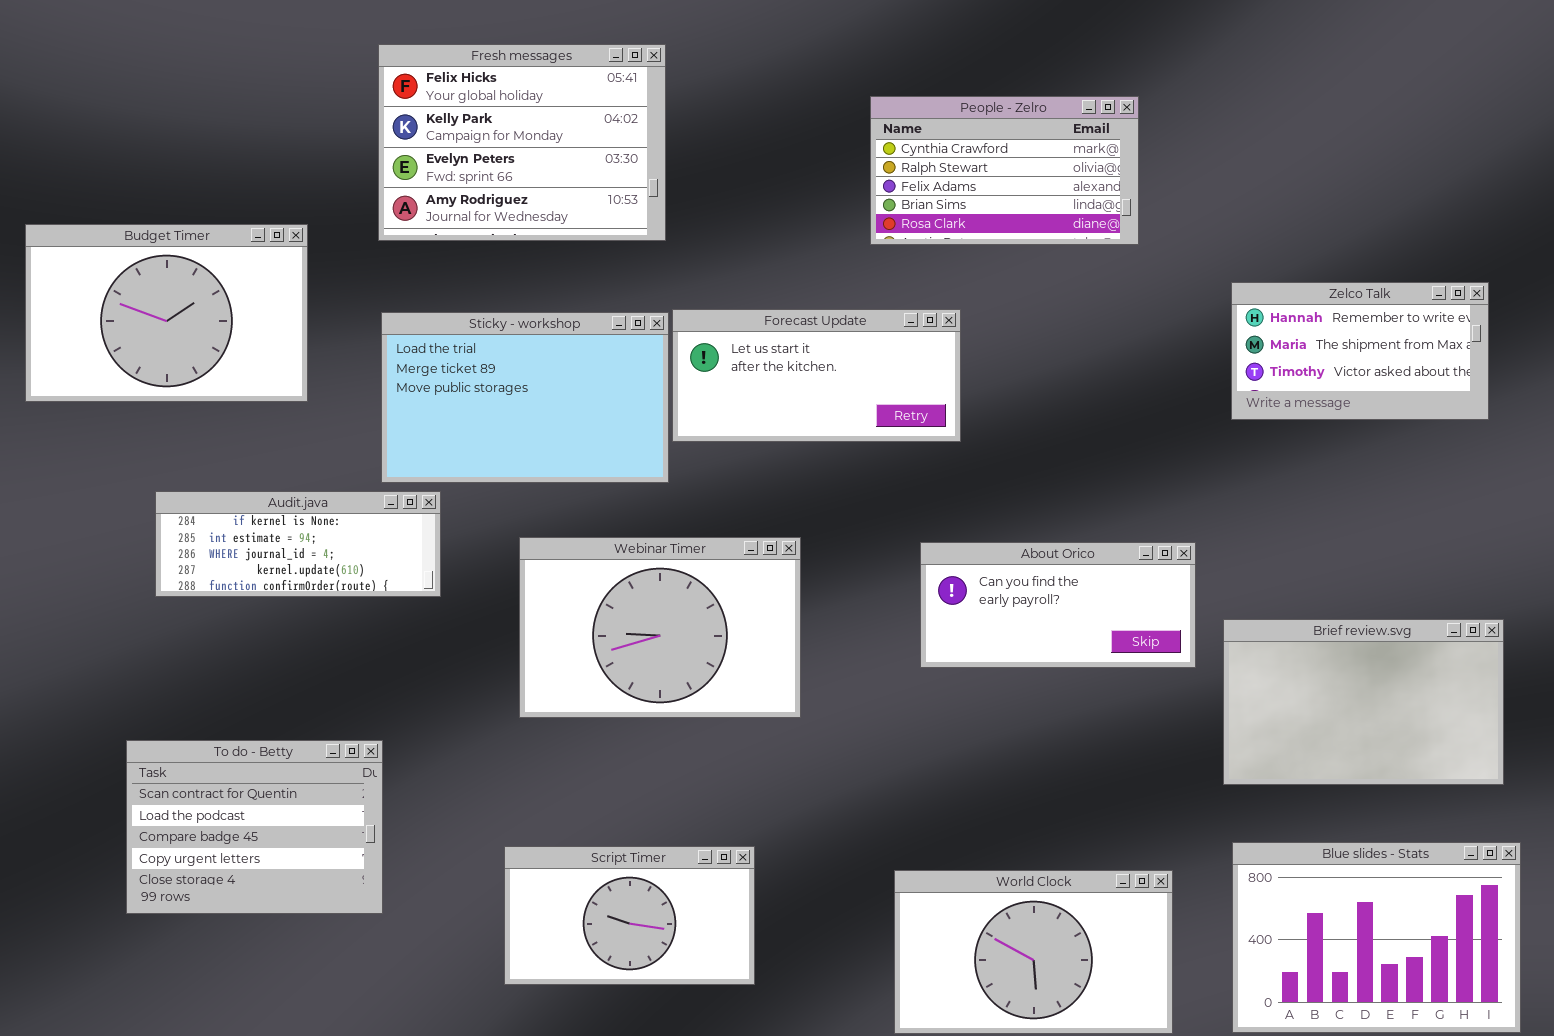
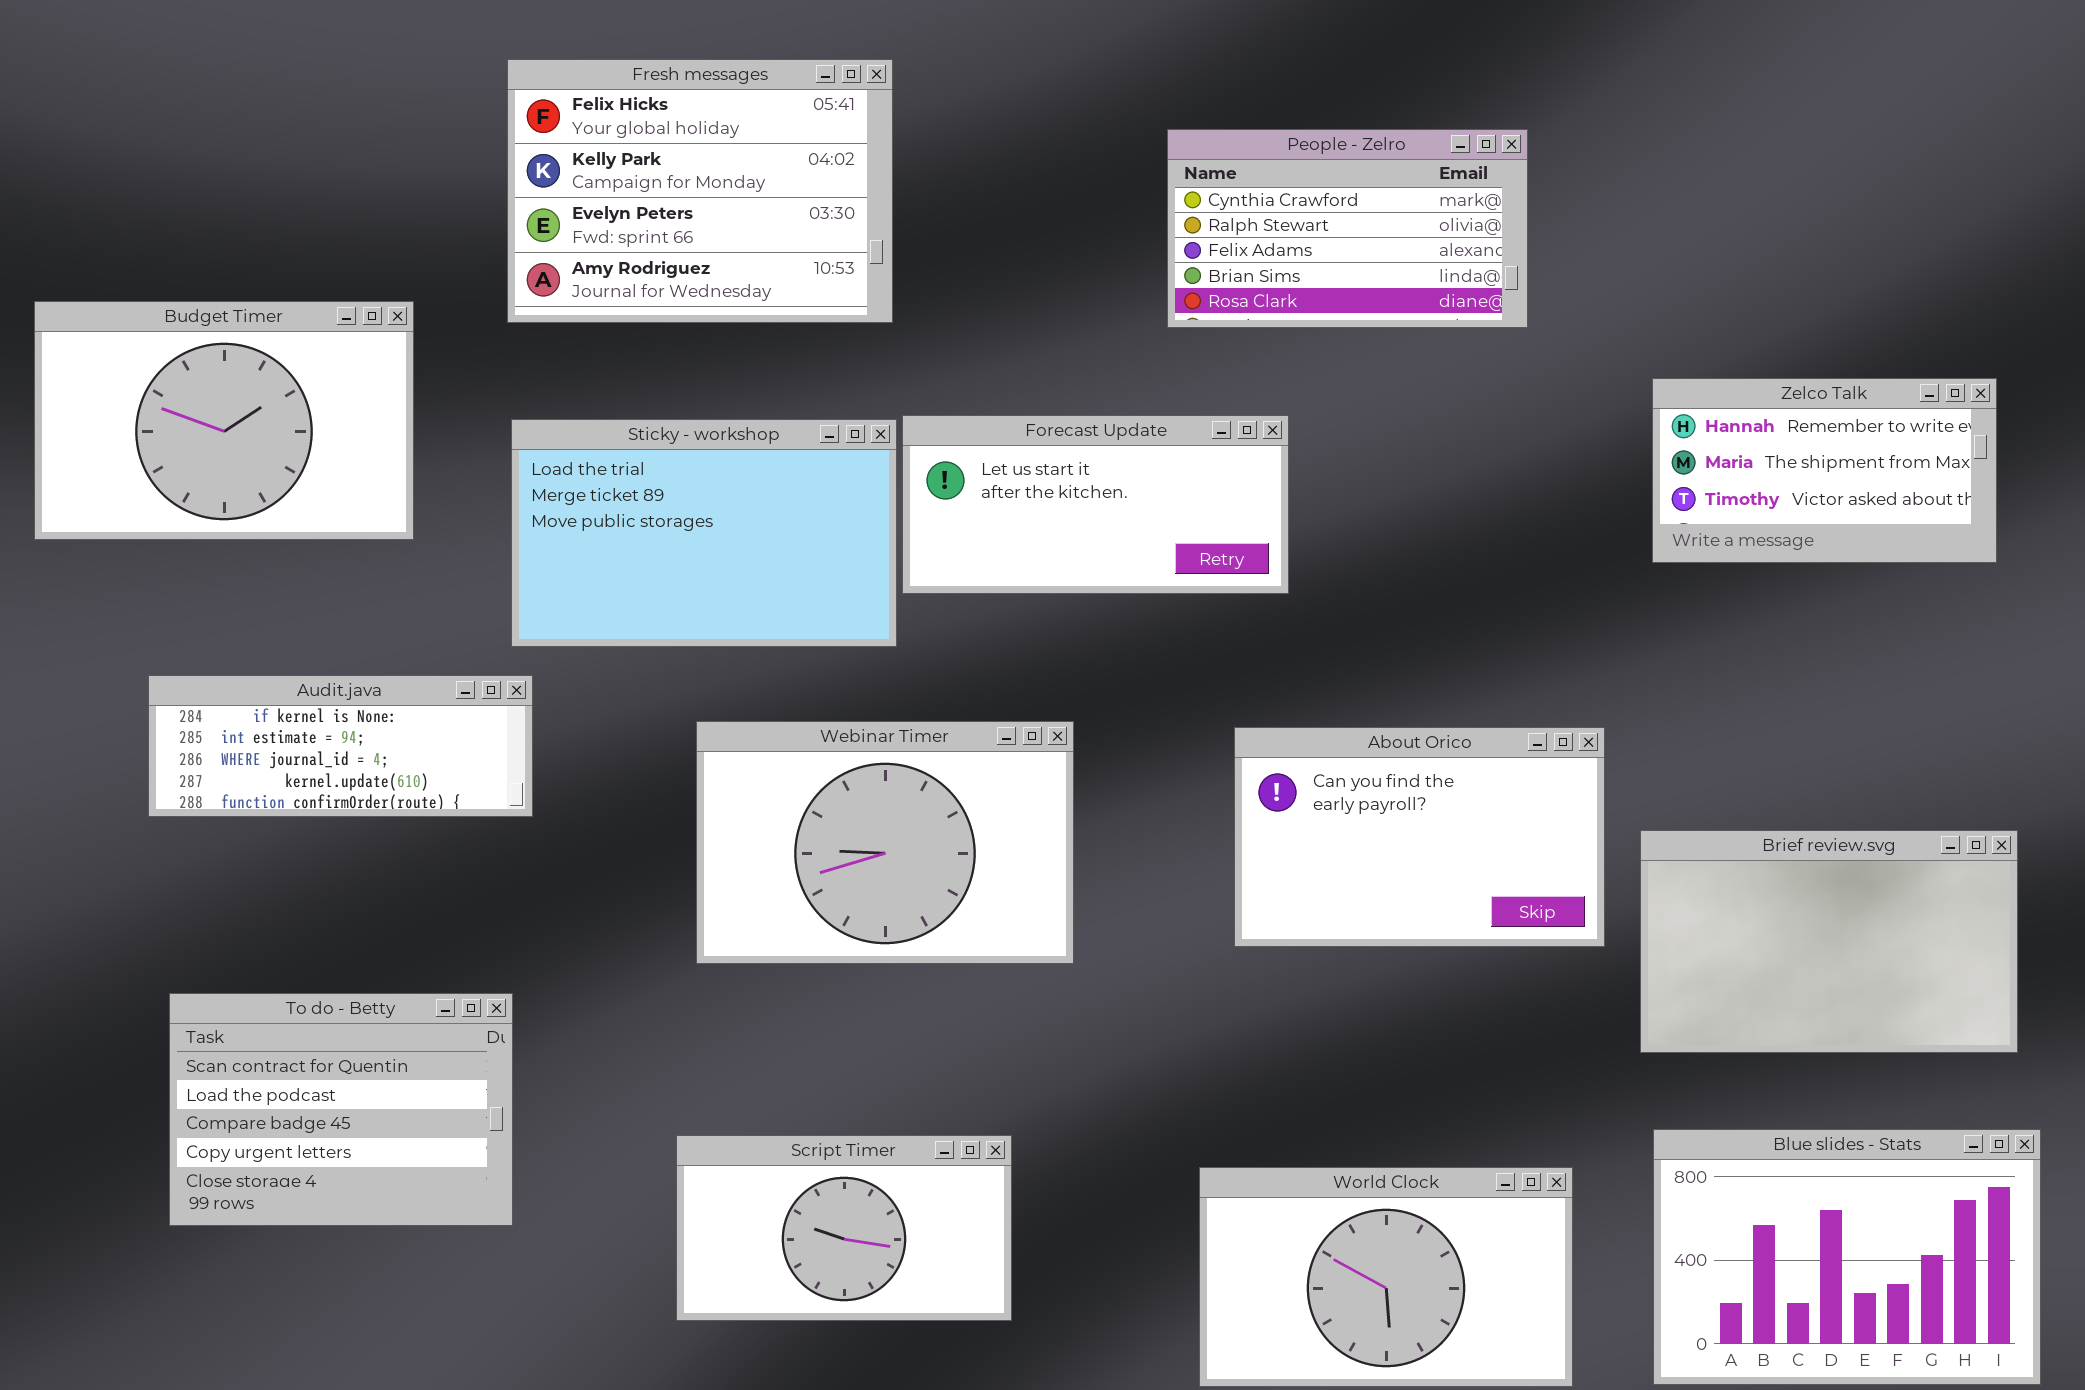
Audit.java: [155,491,441,597] -> [148,675,533,817], moved
About Orico: [920,542,1196,668] -> [1234,727,1605,947], resized

